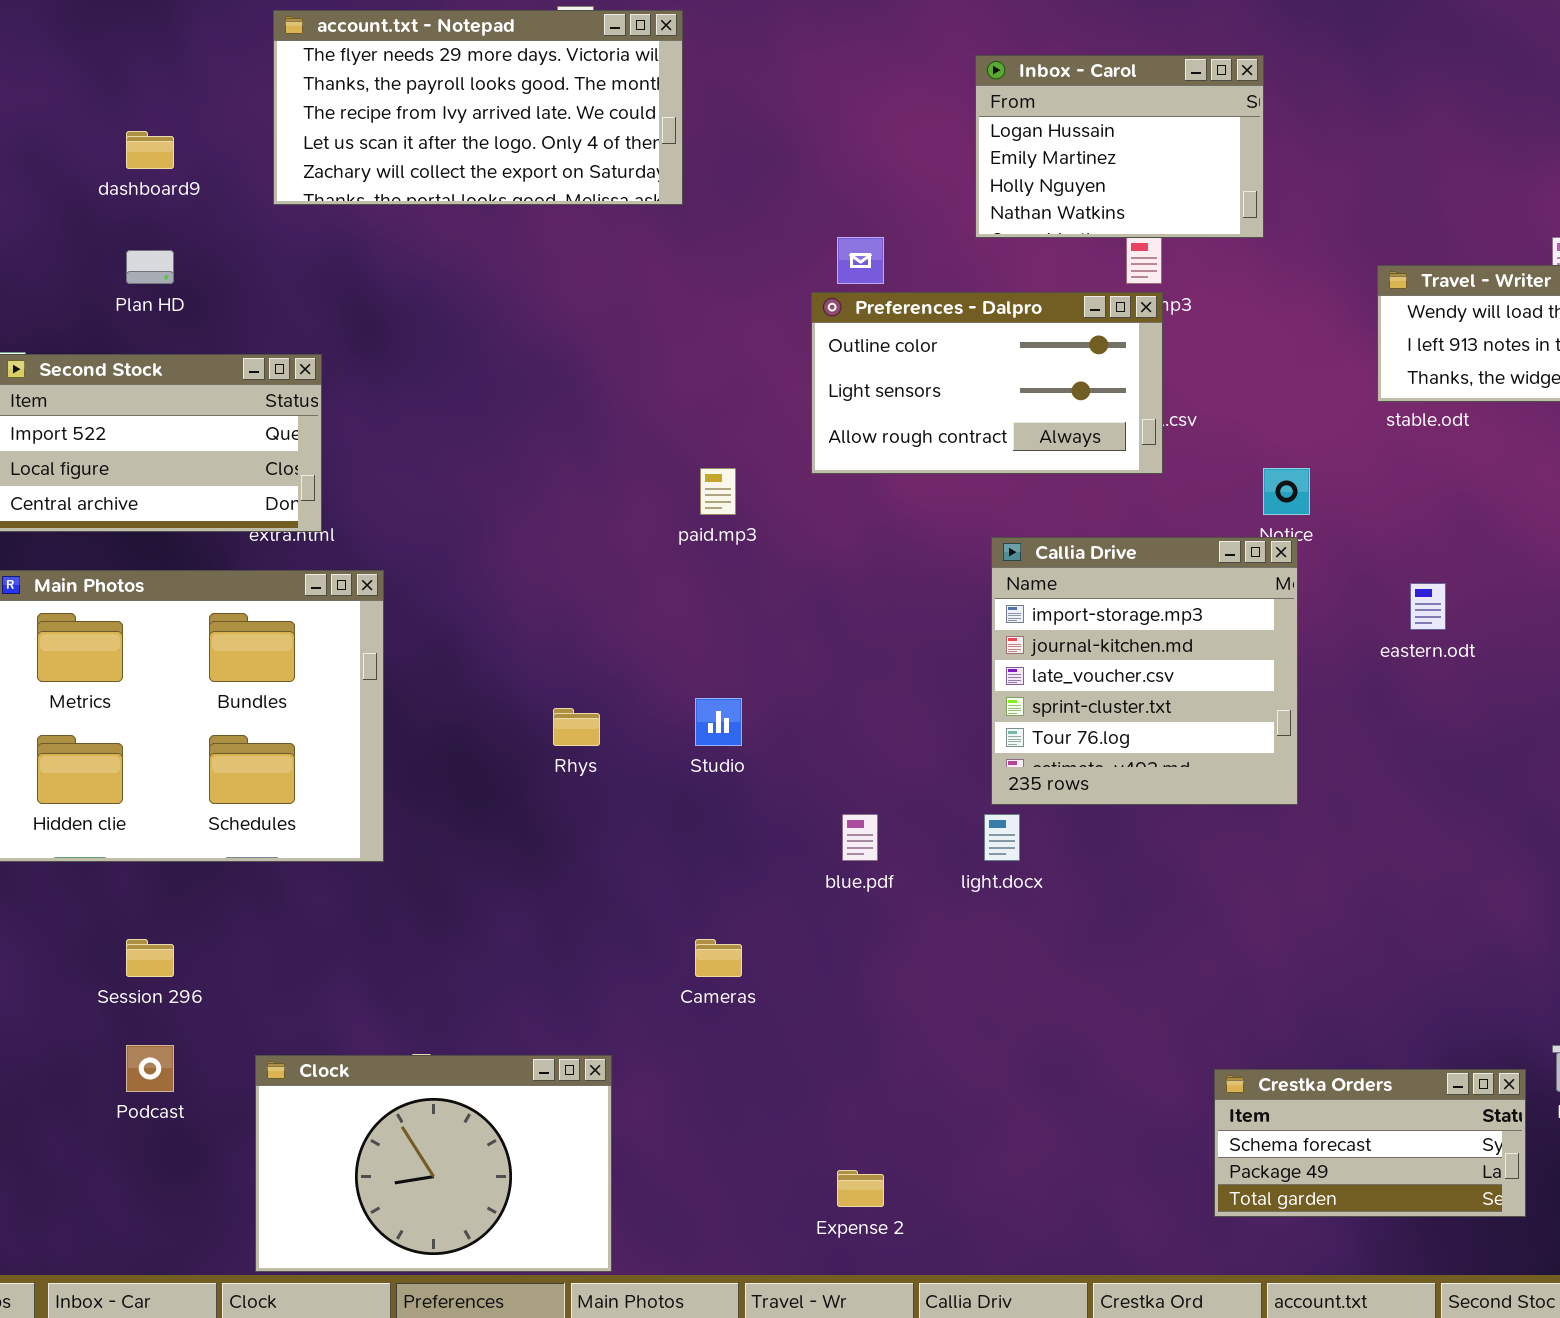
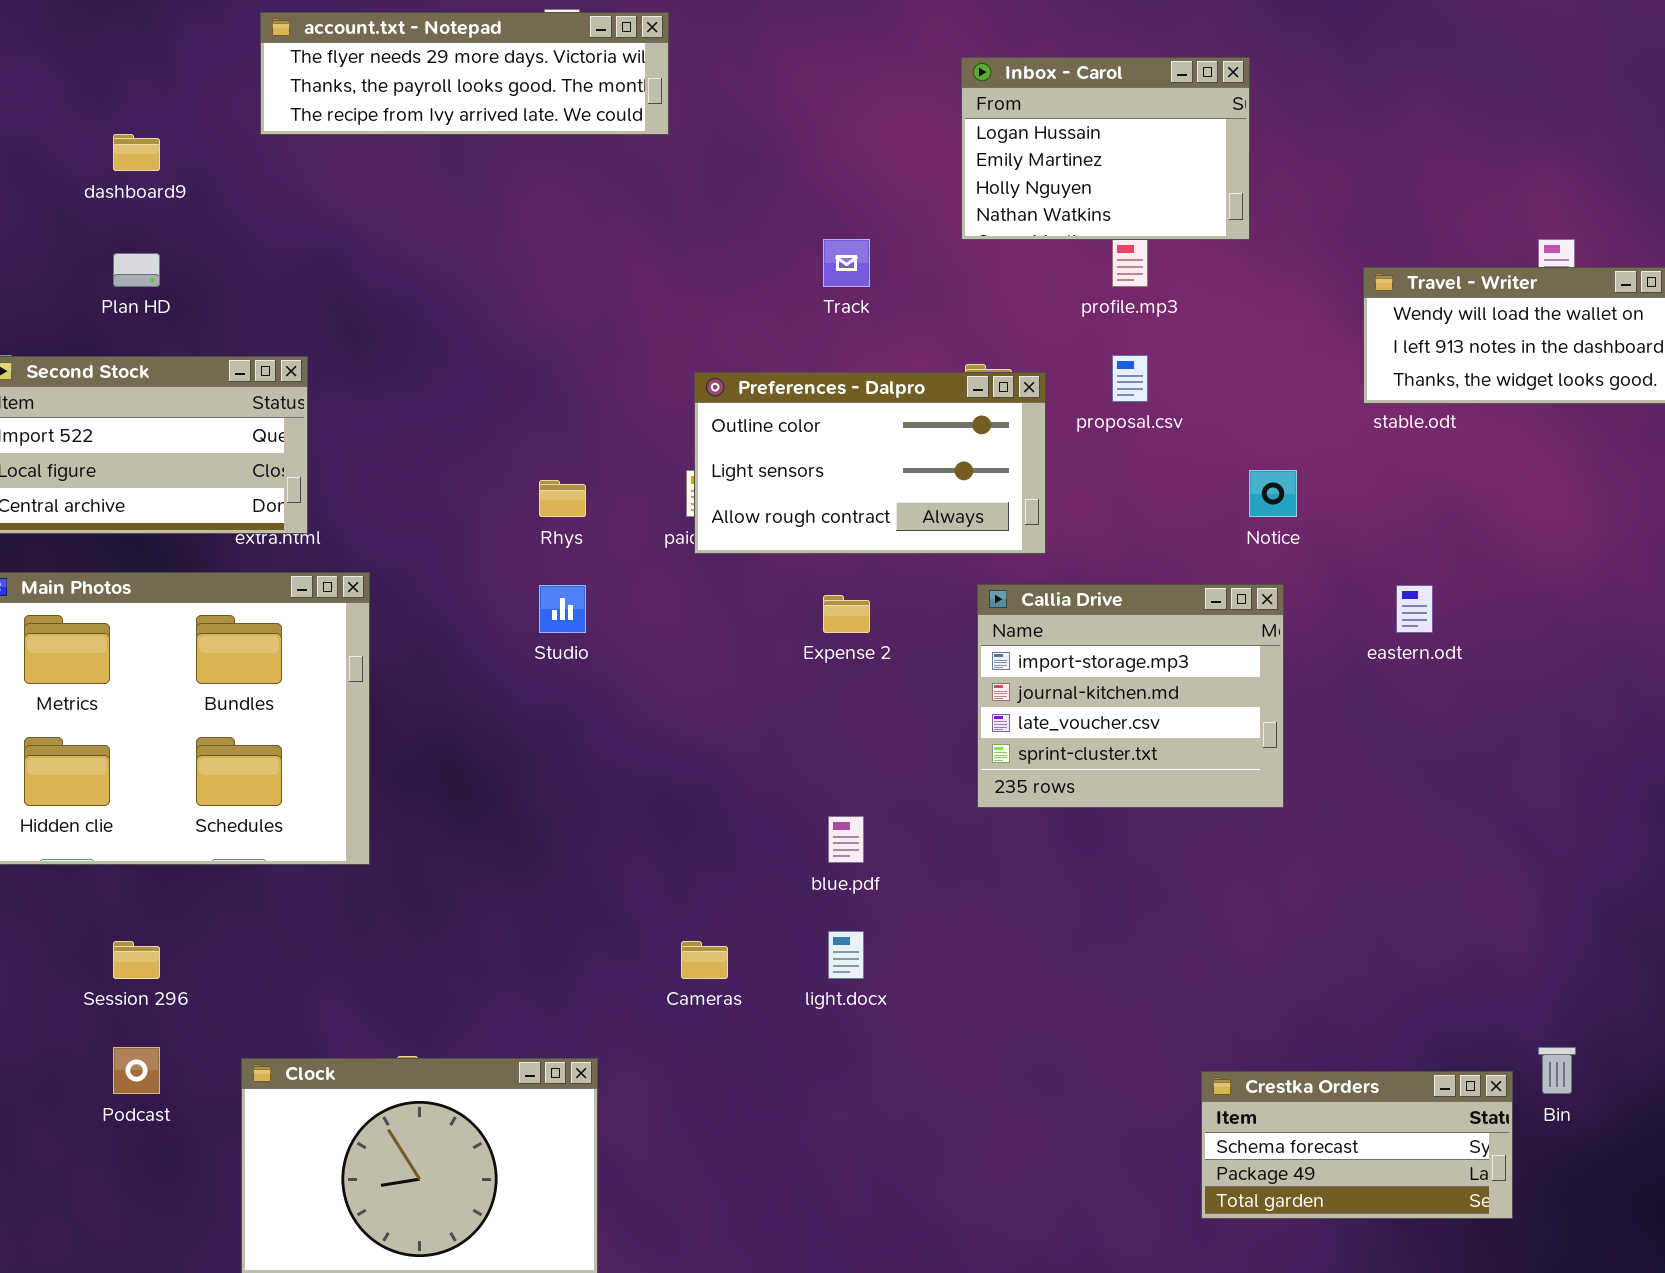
account.txt - Notepad: [273,10,683,205] -> [260,12,669,135], resized
Preferences - Dalpro: [811,292,1163,474] -> [694,372,1046,554], moved
Callia Drive: [991,537,1298,805] -> [977,584,1284,808], resized
Studio: [695,698,742,746] -> [539,585,586,633], moved
Rhys: [553,708,600,746] -> [539,480,586,517], moved
light.docx: [984,814,1020,861] -> [828,931,864,979], moved
Expense 2: [837,1170,884,1207] -> [823,595,870,633], moved

